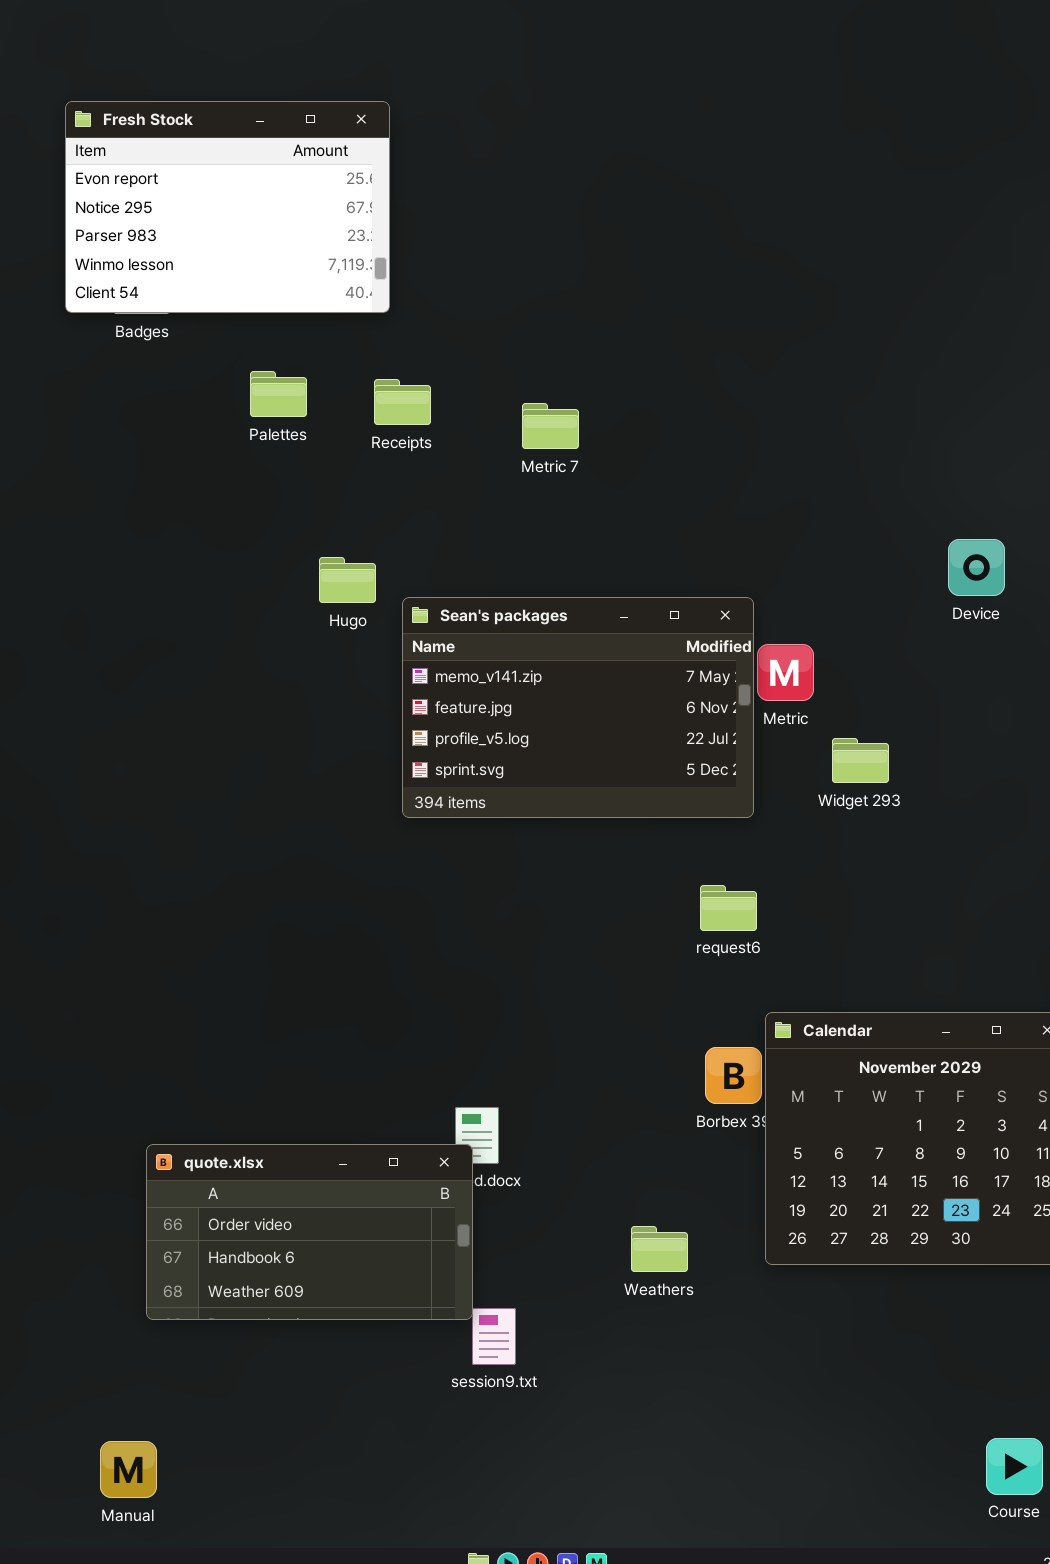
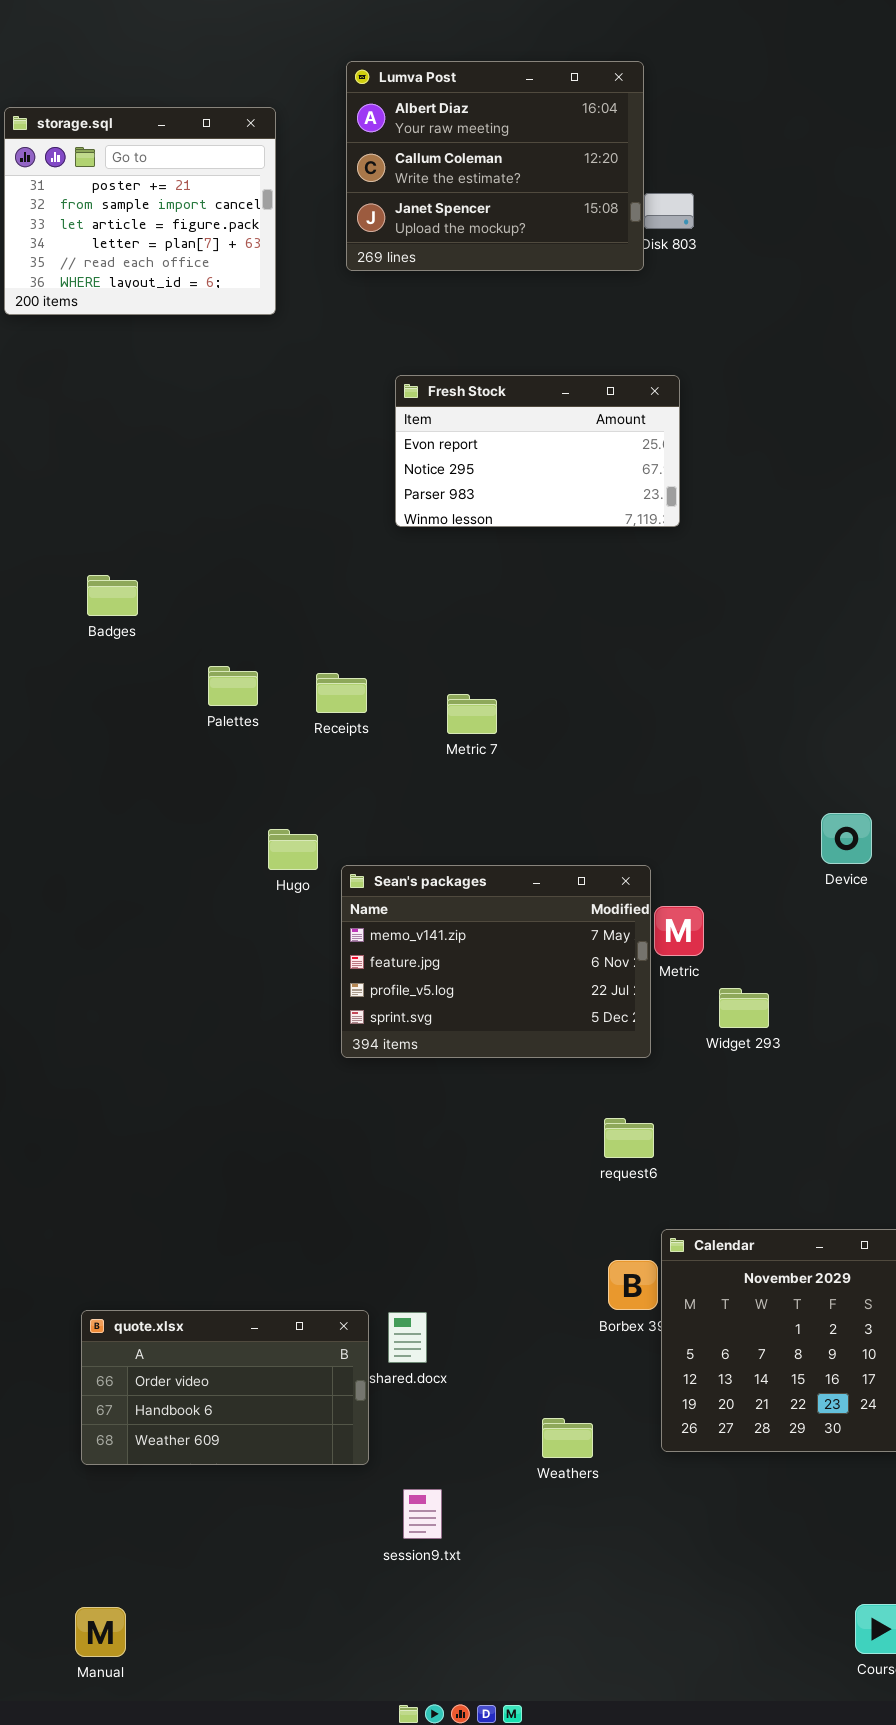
Fresh Stock: [65,101,390,313] -> [395,375,680,527], moved, resized
quote.xlsx: [146,1144,473,1320] -> [81,1310,369,1465], moved

